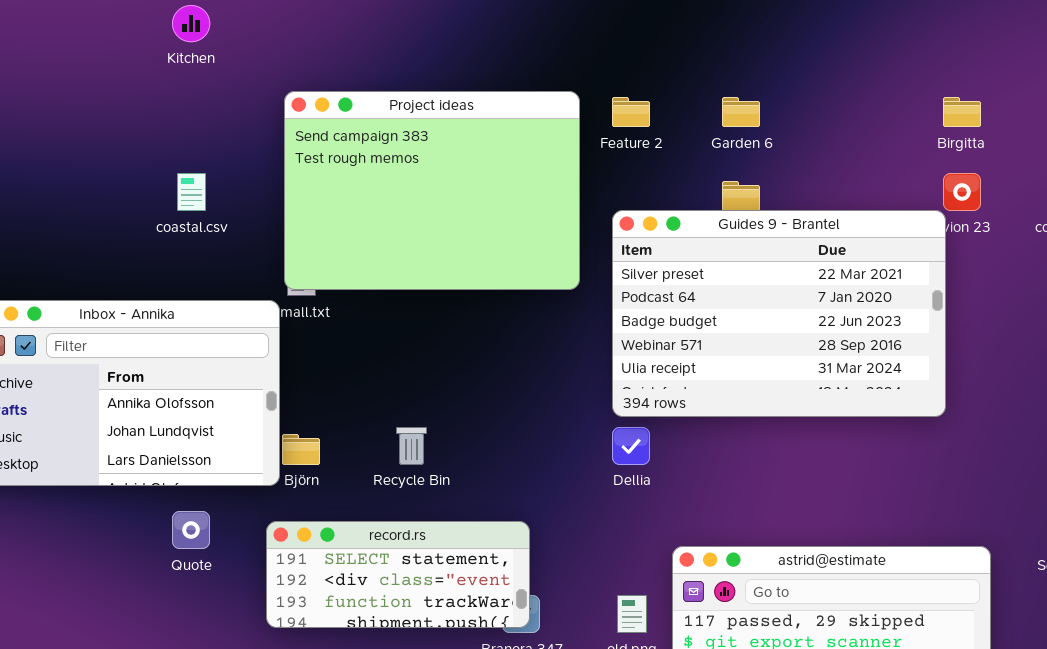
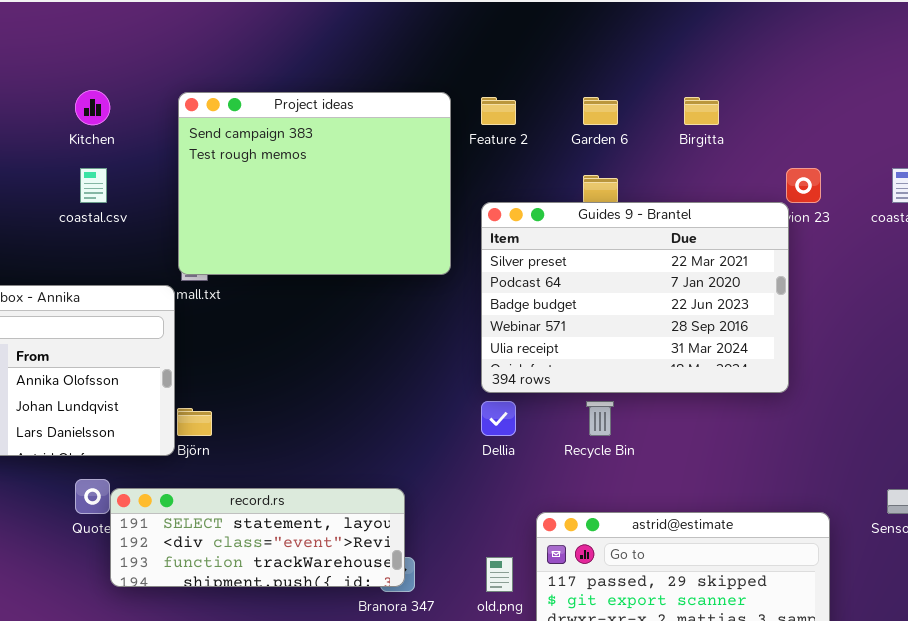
Kitchen: [172,5,210,42] -> [75,90,110,125], moved
Birgitta: [943,97,981,127] -> [684,97,719,125], moved
Recycle Bin: [396,427,427,465] -> [586,401,614,436], moved
record.rs: [266,521,530,628] -> [110,488,405,587], resized

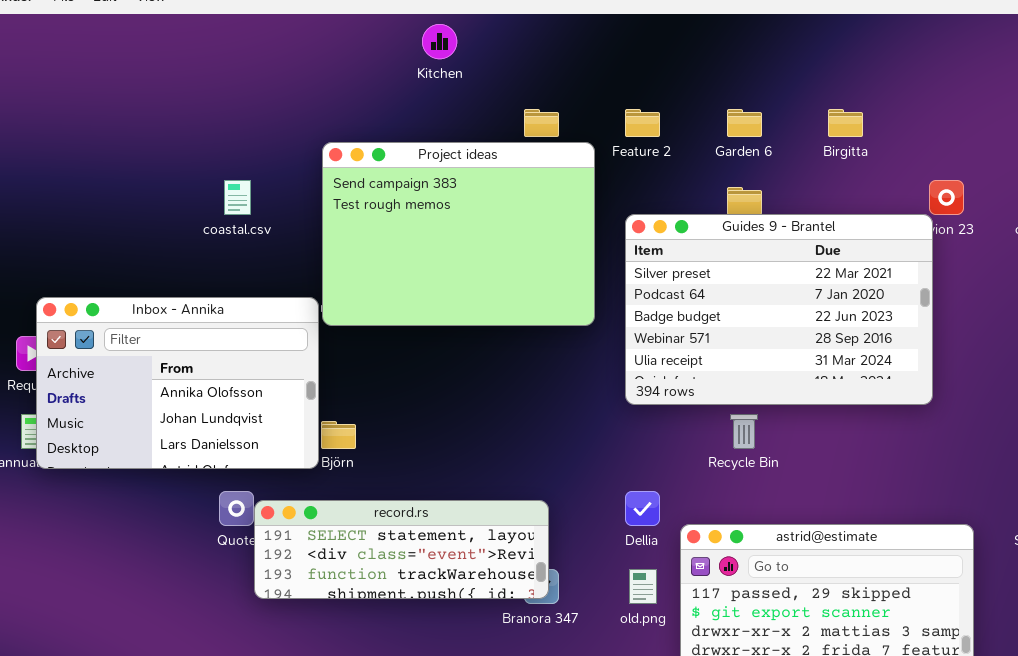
Kitchen: [75,90,110,125] -> [422,24,457,59], moved
Project ideas: [178,92,451,275] -> [322,142,595,326], moved
Dellia: [481,401,516,436] -> [625,491,660,526], moved

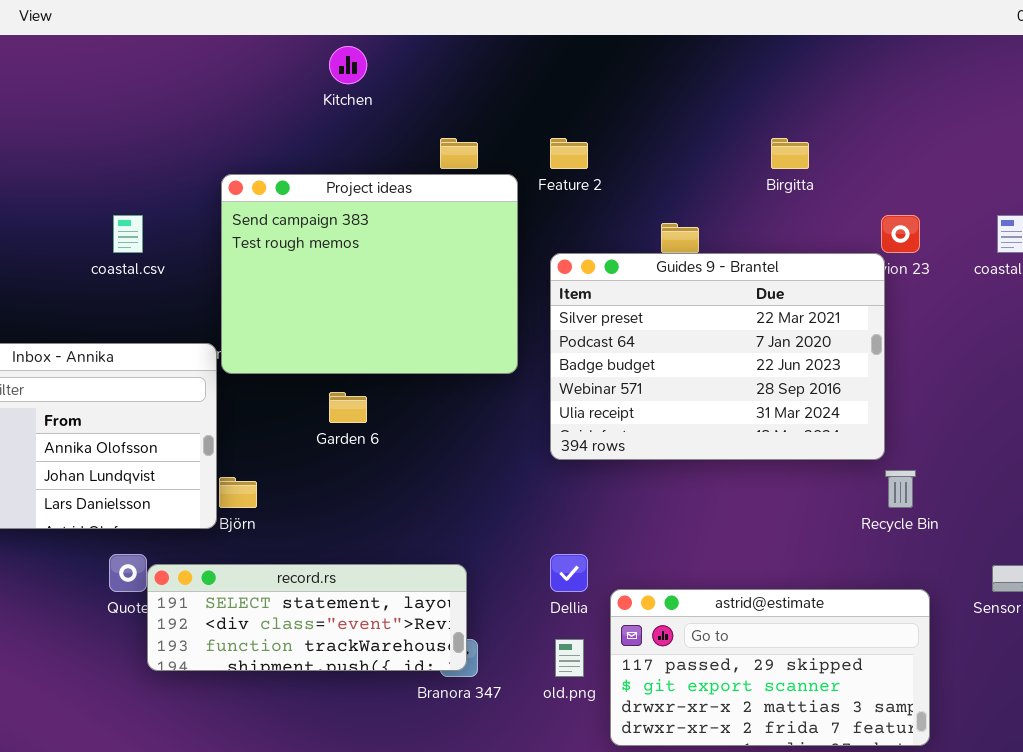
Garden 6: [727,109,762,137] -> [329,392,367,423], moved
Recycle Bin: [730,414,758,449] -> [885,470,916,508], moved

